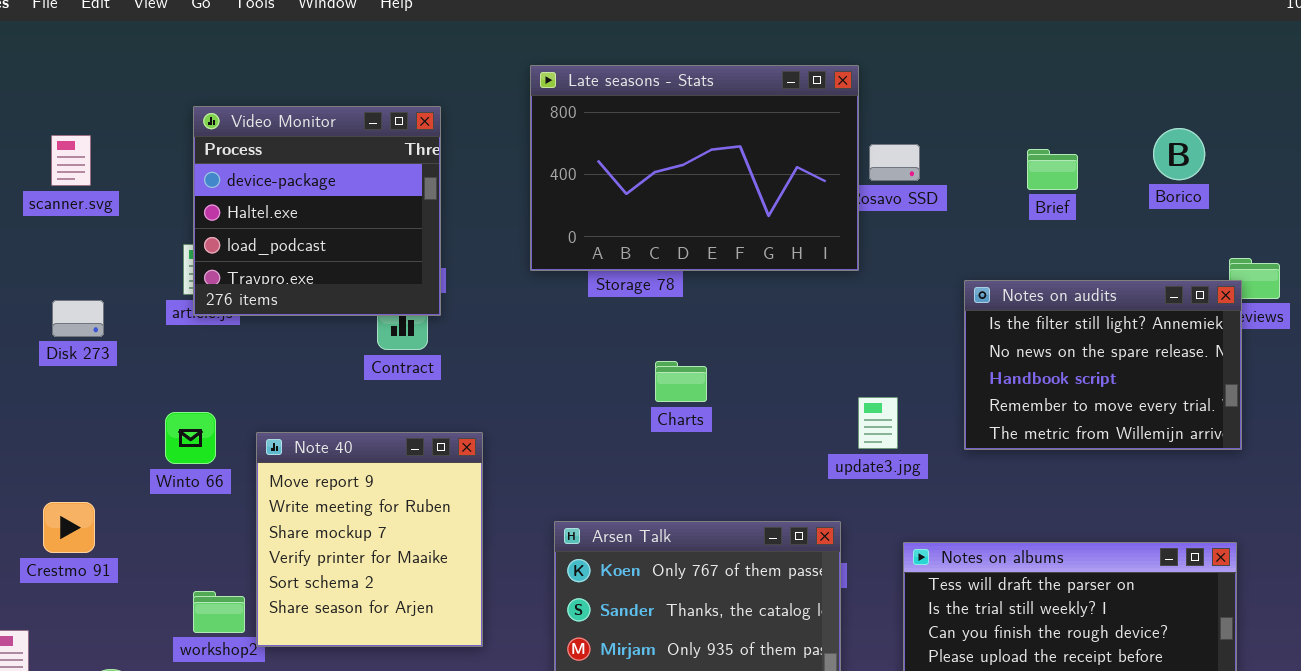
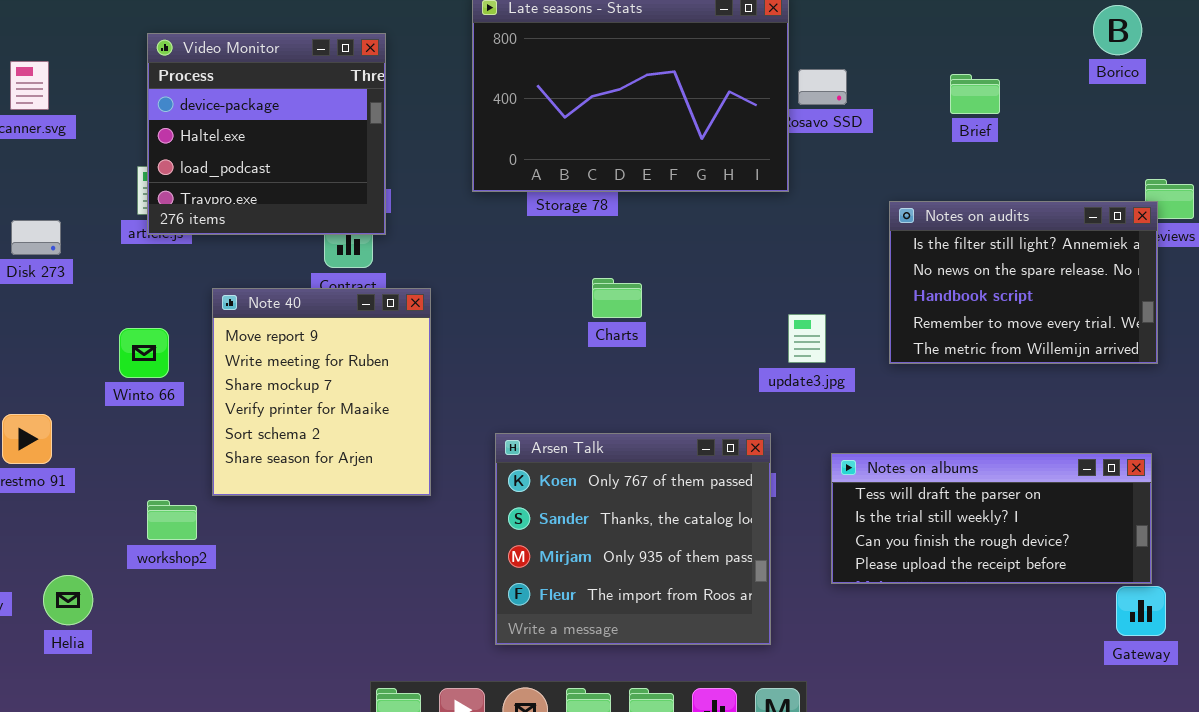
Borico: [1153,128,1205,180] -> [1093,5,1142,55], moved
Note 40: [256,432,483,647] -> [212,288,431,496], moved

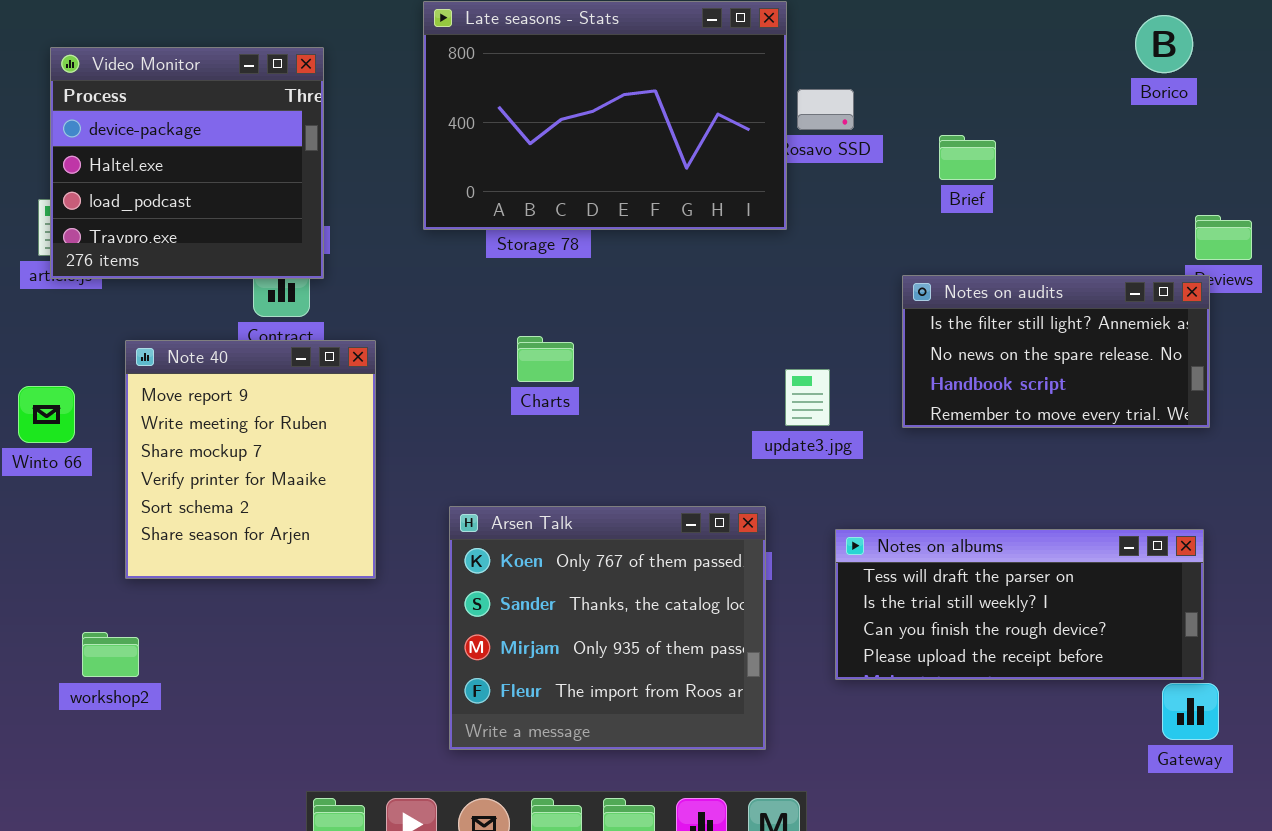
Brief: [950,74,1000,114] -> [939,135,996,180], moved
Notes on audits: [889,201,1158,364] -> [902,275,1210,428], resized
Charts: [592,278,642,318] -> [517,336,574,382], moved
workshop2: [147,500,197,540] -> [82,632,139,677], moved

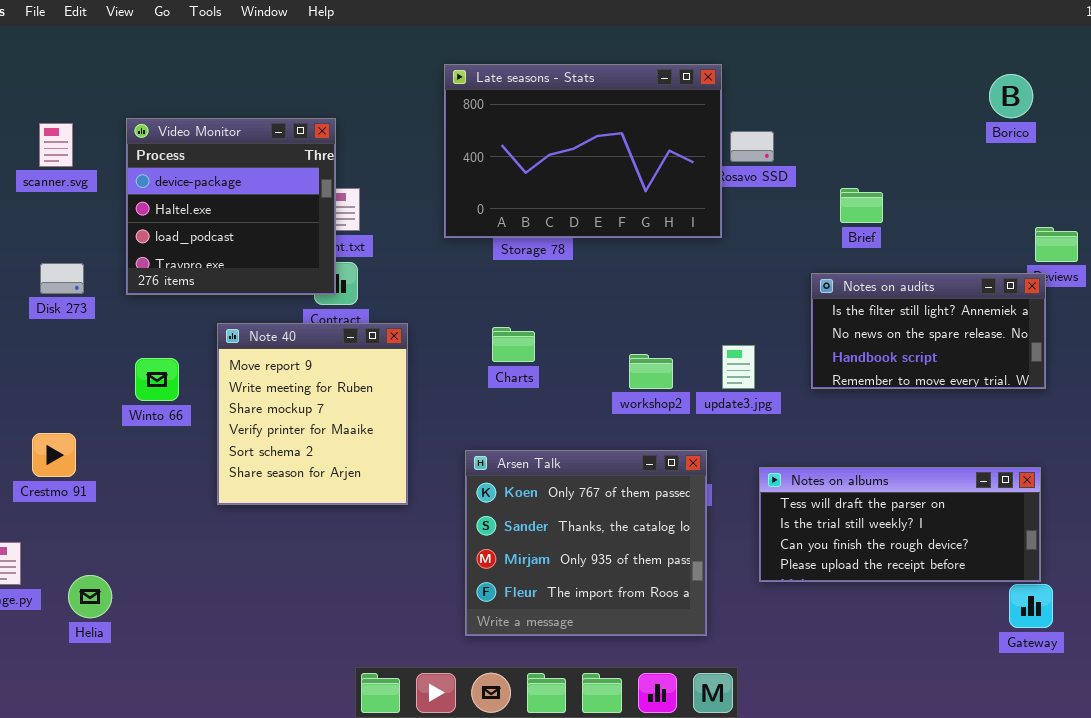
Video Monitor: [50,47,324,279] -> [126,118,336,295], moved
Brief: [939,135,996,180] -> [840,188,883,223], moved
Charts: [517,336,574,382] -> [492,327,535,362], moved
workshop2: [82,632,139,677] -> [629,354,673,389], moved

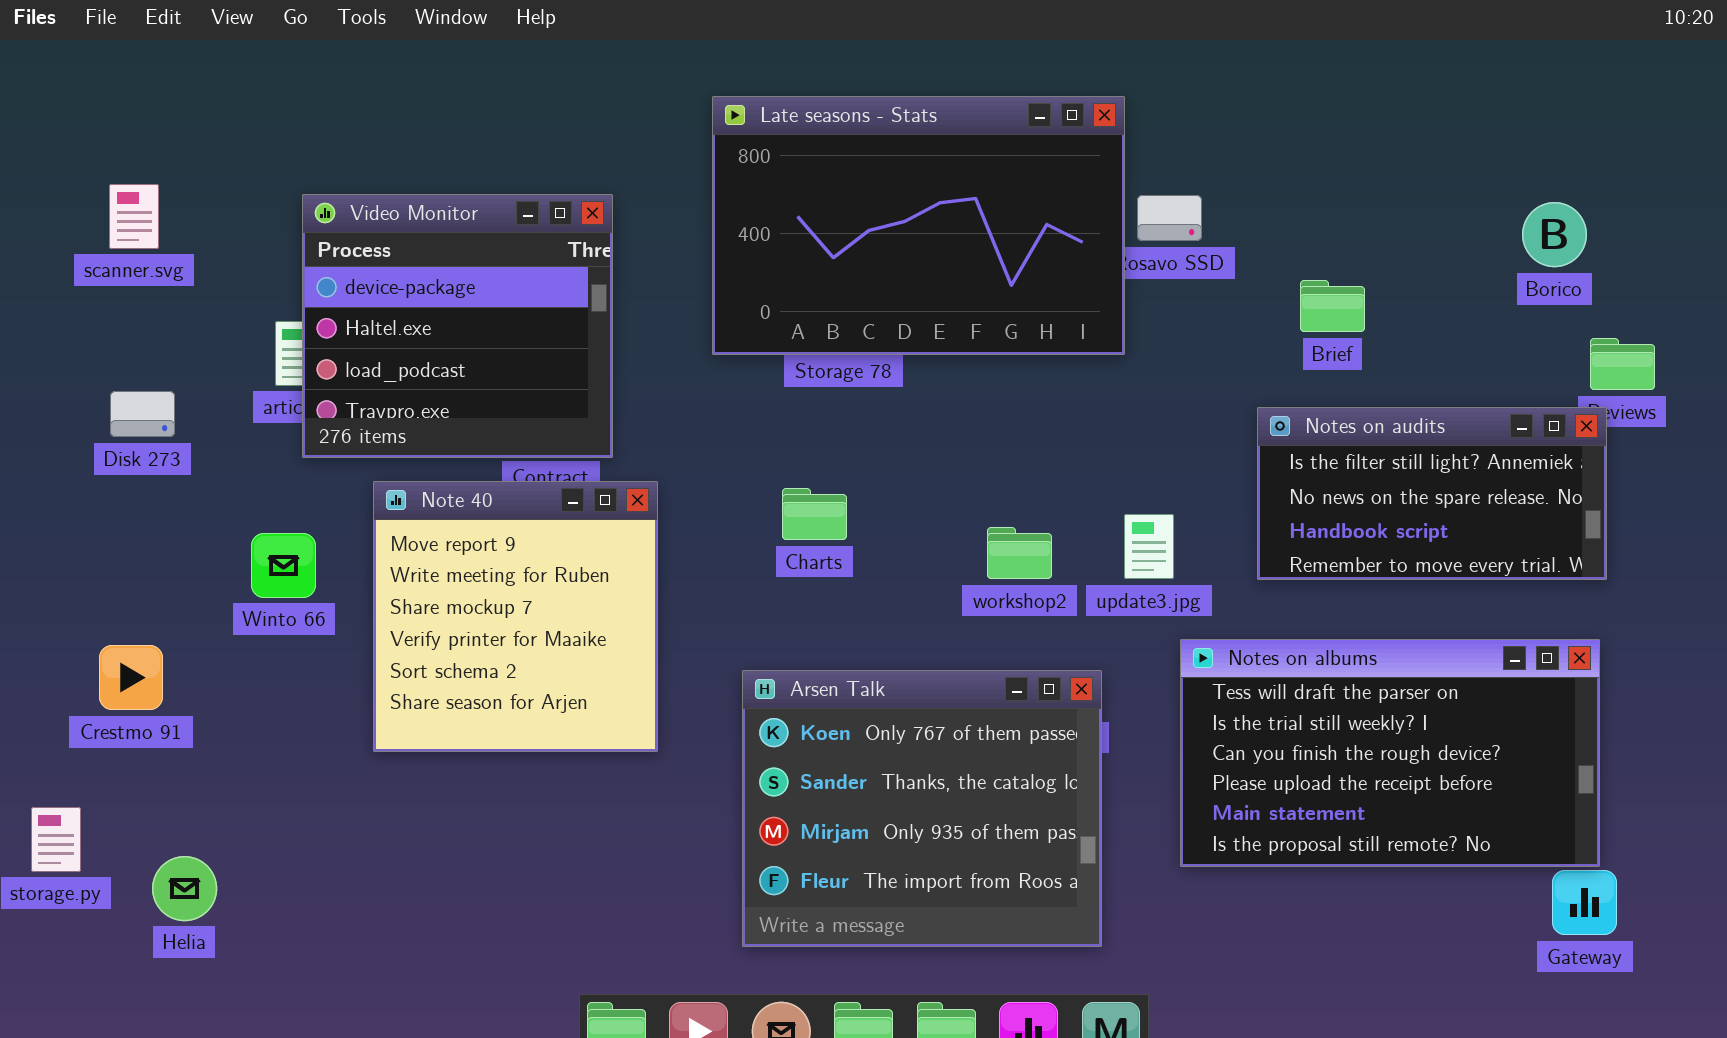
Borico: [989,74,1033,118] -> [1522,202,1587,267], moved
Video Monitor: [126,118,336,295] -> [302,194,613,458], moved
Notes on albums: [759,467,1041,582] -> [1180,639,1600,867], resized

